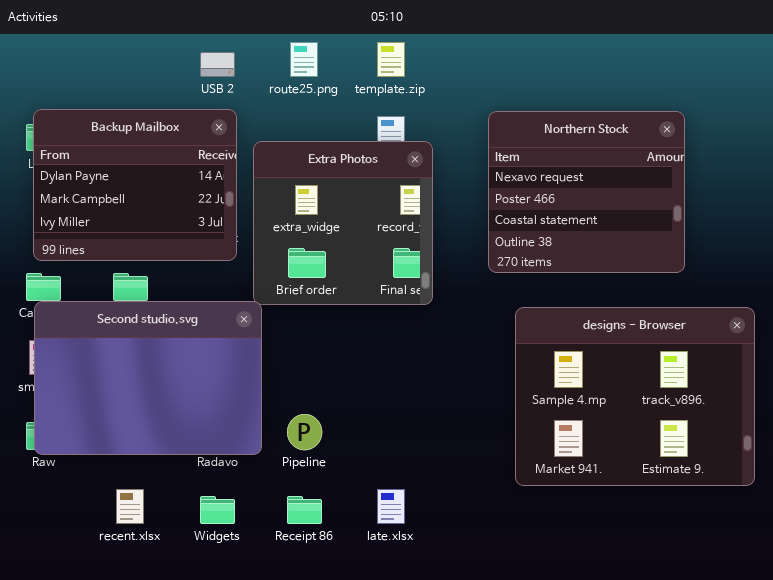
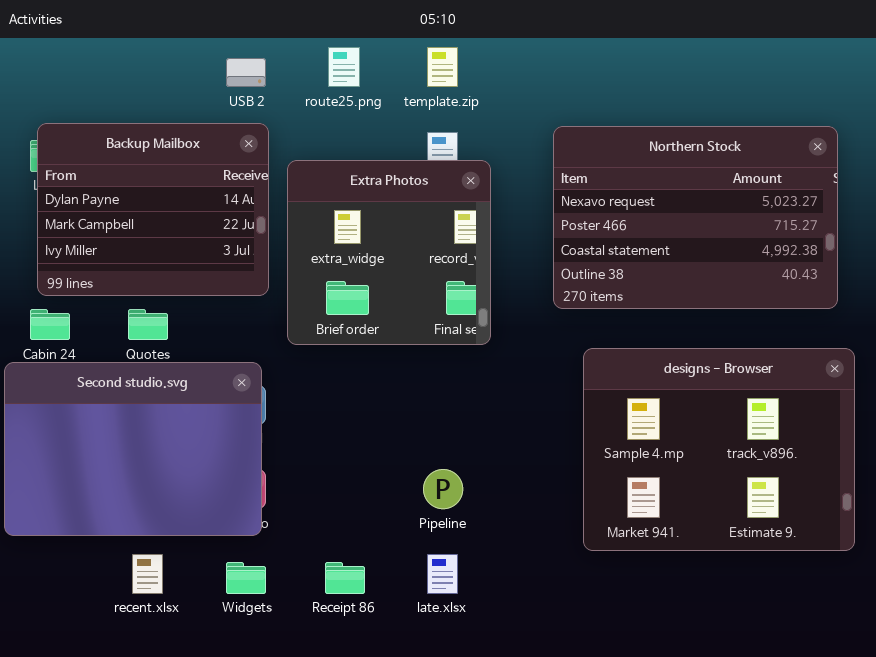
Northern Stock: [488,111,685,273] -> [553,126,838,309], resized
Second studio.svg: [34,301,262,455] -> [4,362,262,536], moved
Pipeline: [287,414,322,450] -> [423,469,463,509], moved

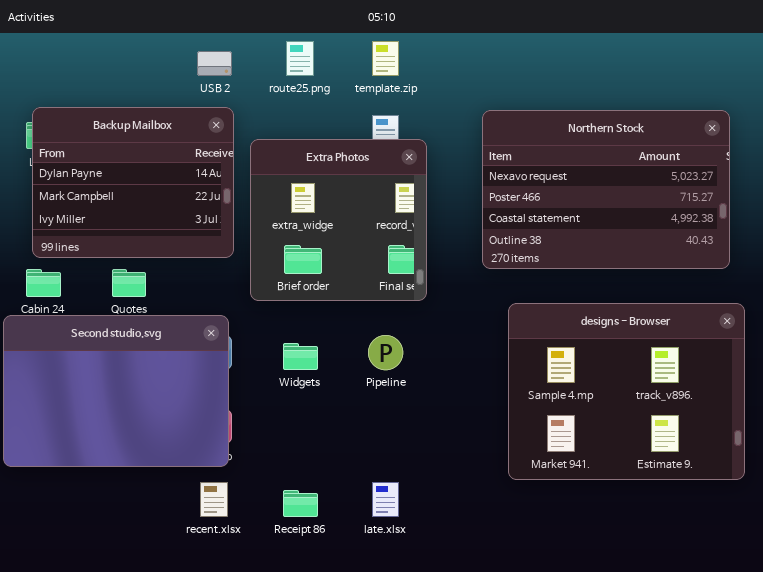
Pipeline: [423,469,463,509] -> [368,335,403,370], moved
recent.xlsx: [132,554,163,594] -> [200,482,228,517], moved
Widgets: [226,562,266,594] -> [283,343,318,370], moved

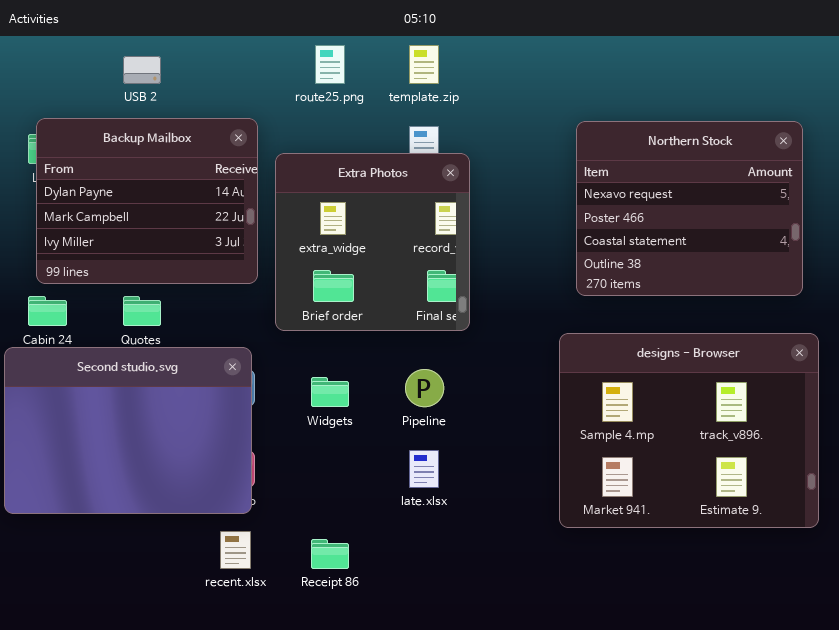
USB 2: [197,51,232,76] -> [123,56,161,84], moved
Northern Stock: [482,110,730,269] -> [576,121,803,296], resized
late.xlsx: [372,482,399,517] -> [409,450,439,488], moved

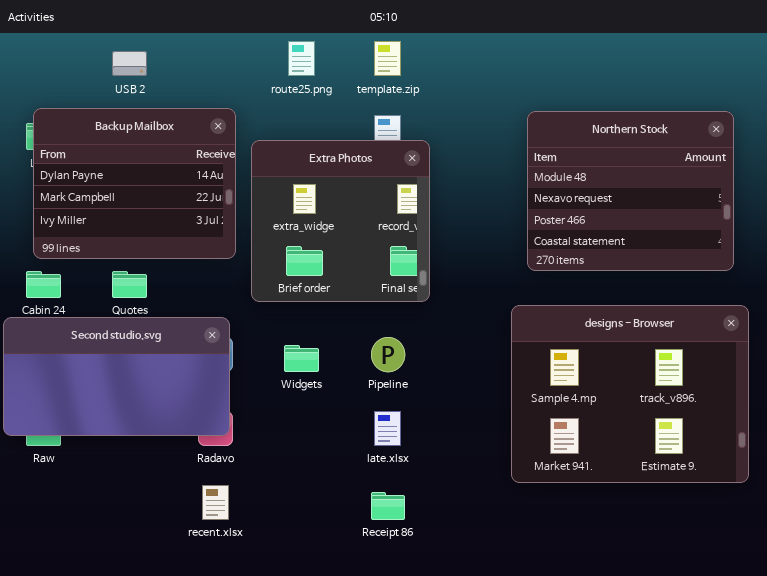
Northern Stock: [576,121,803,296] -> [527,111,734,271], scrolled up 1 row
Second studio.svg: [4,347,252,514] -> [3,317,230,436], resized
Receipt 86: [311,539,349,569] -> [371,492,405,520], moved

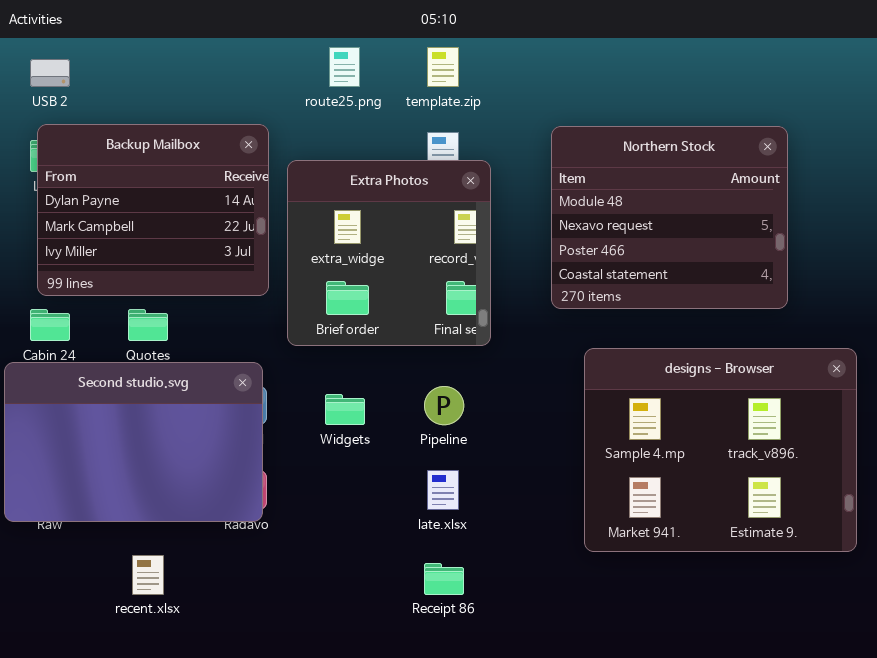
USB 2: [112,51,147,76] -> [30,59,70,87], moved
Northern Stock: [527,111,734,271] -> [551,126,788,309], moved
Second studio.svg: [3,317,230,436] -> [4,362,263,522], resized
recent.xlsx: [202,485,229,520] -> [132,555,164,595], moved

